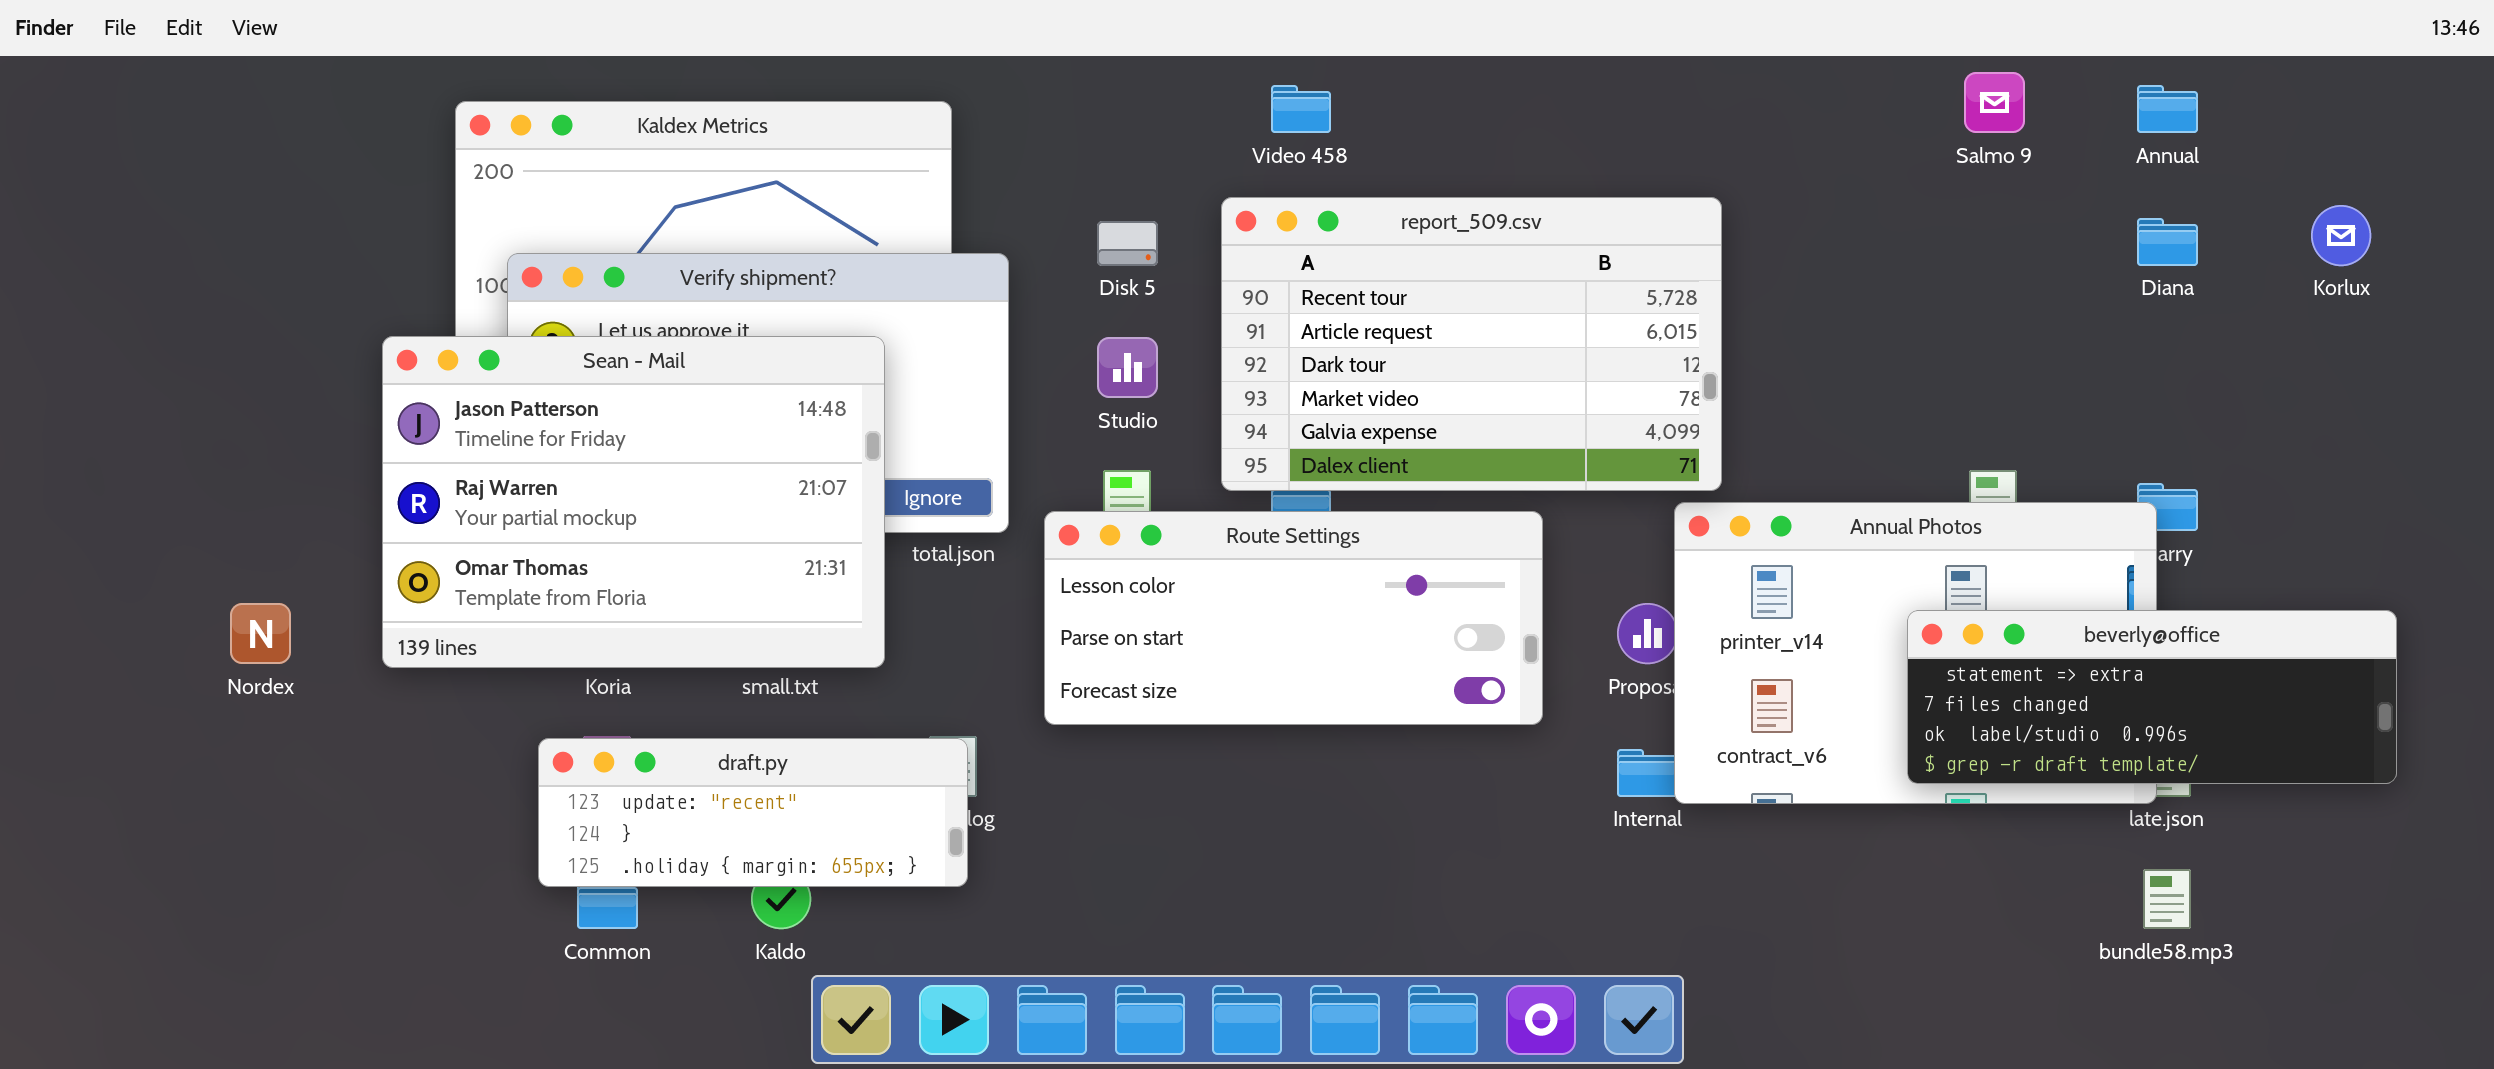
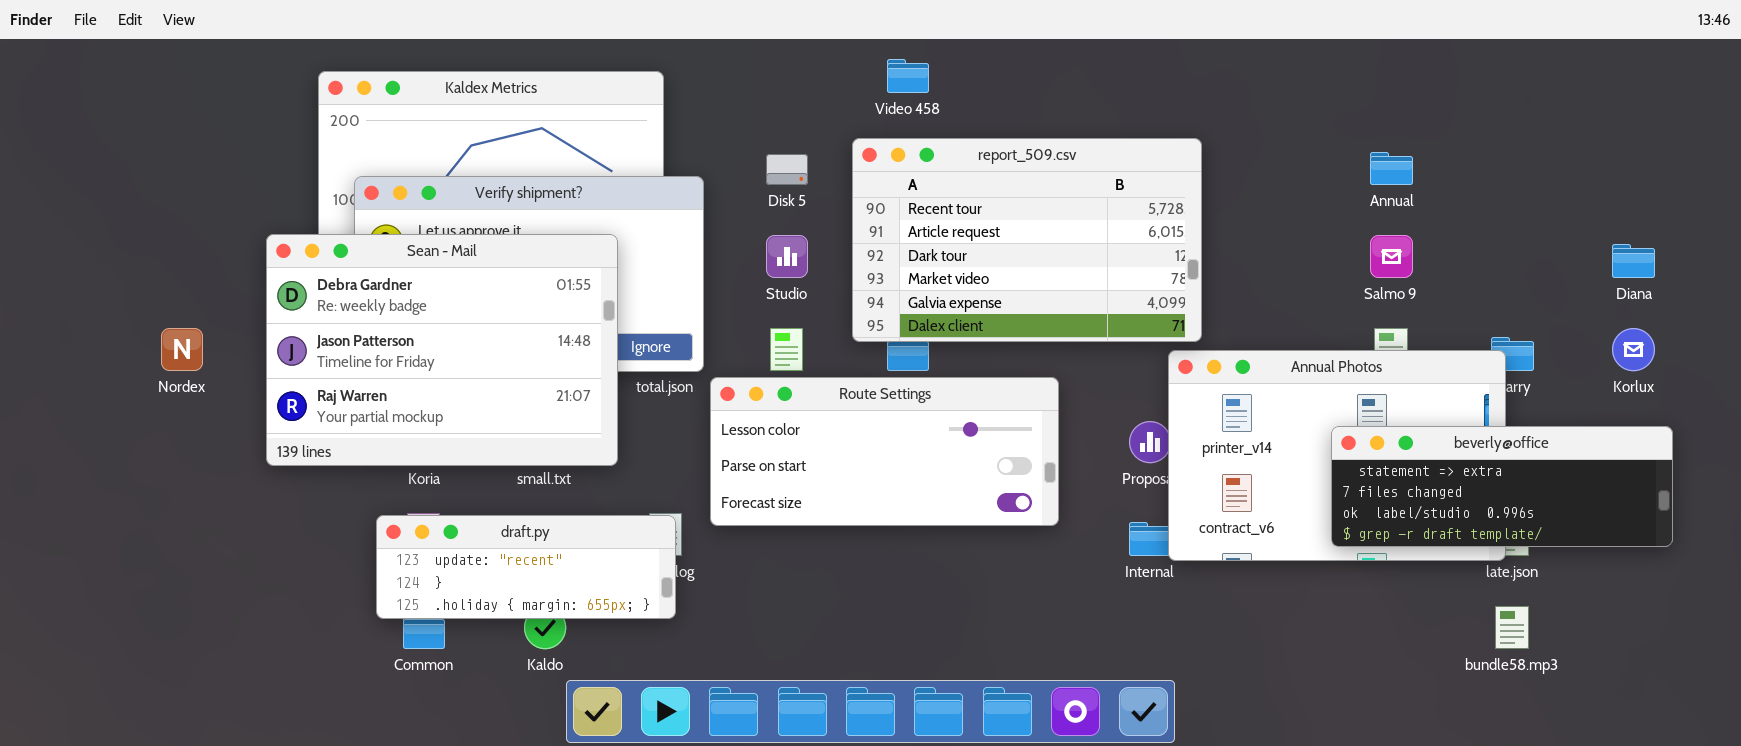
Salmo 9: [1964,72,2025,133] -> [1370,235,1413,278], moved
Annual: [2137,85,2198,133] -> [1370,152,1413,185], moved
Korlux: [2311,205,2371,266] -> [1612,328,1655,371], moved
Diana: [2137,218,2198,266] -> [1612,244,1655,278], moved
Sean - Mail: [382,336,885,668] -> [266,234,618,466], scrolled up 1 row
Route Settings: [1044,511,1543,725] -> [710,377,1059,526], moved
Nordex: [230,603,291,664] -> [161,328,203,371], moved

